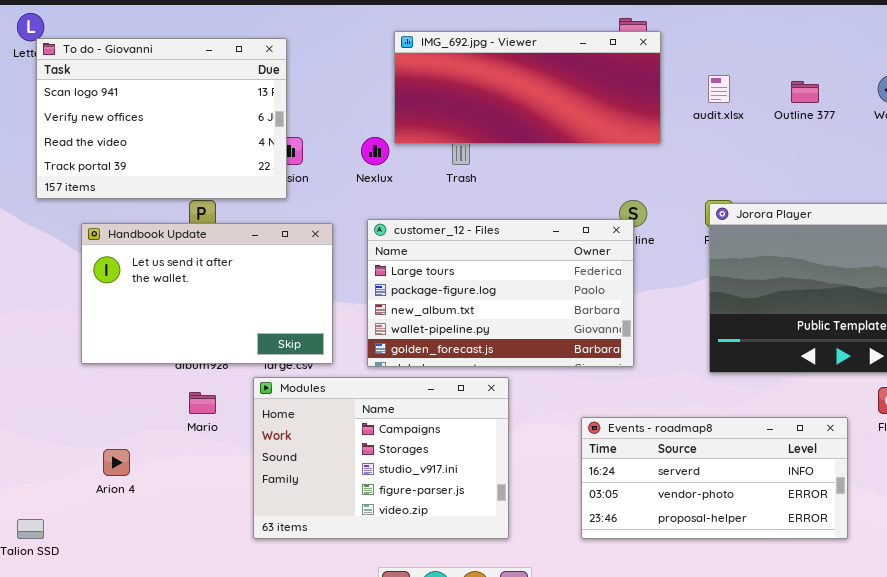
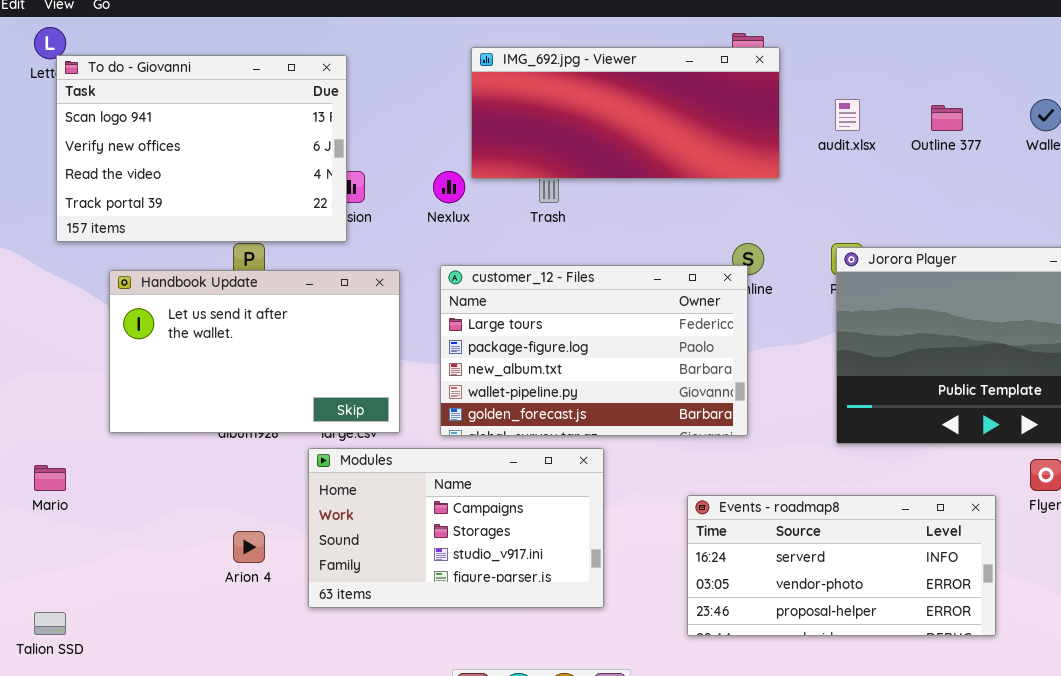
Modules: [253,377,509,539] -> [308,448,604,608], resized
Mario: [189,392,216,414] -> [34,465,66,491], moved
Arion 4: [103,449,130,476] -> [233,531,265,563], moved

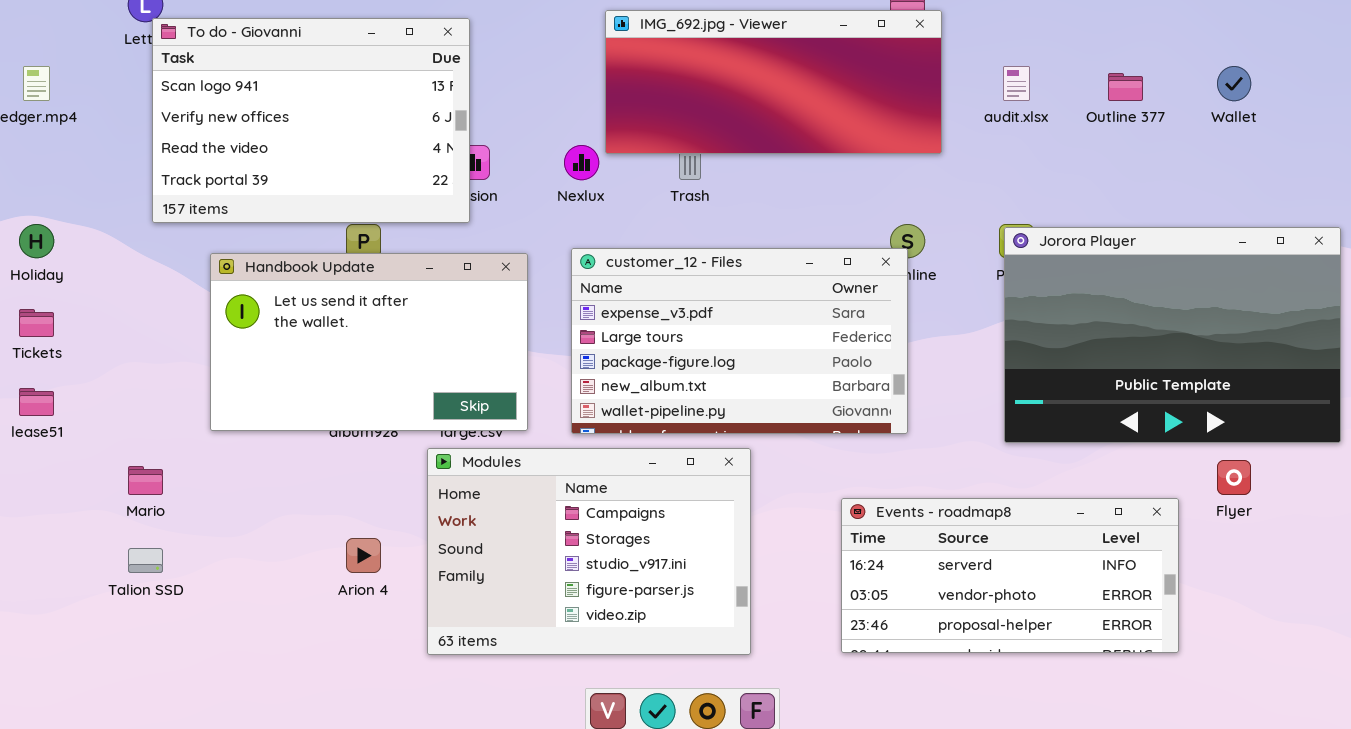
customer_12 - Files: [440,265,748,436] -> [571,248,908,434], scrolled up 1 row
Modules: [308,448,604,608] -> [427,448,751,655], resized
Talion SSD: [34,612,66,635] -> [128,548,163,573], moved

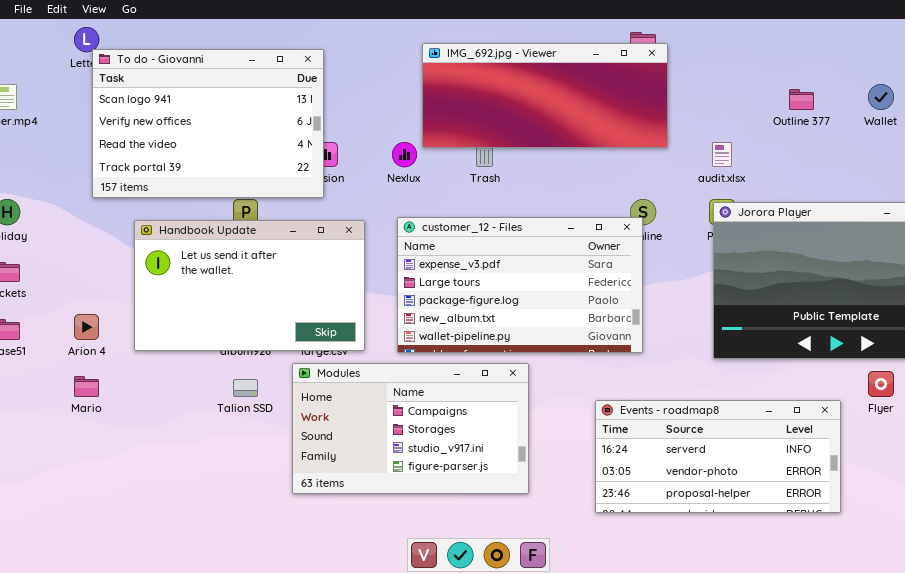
audit.xlsx: [1003,66,1030,101] -> [712,142,732,167], moved
Modules: [427,448,751,655] -> [292,363,529,494], resized
Arion 4: [346,538,381,573] -> [74,314,99,340], moved
Talion SSD: [128,548,163,573] -> [233,379,258,397], moved

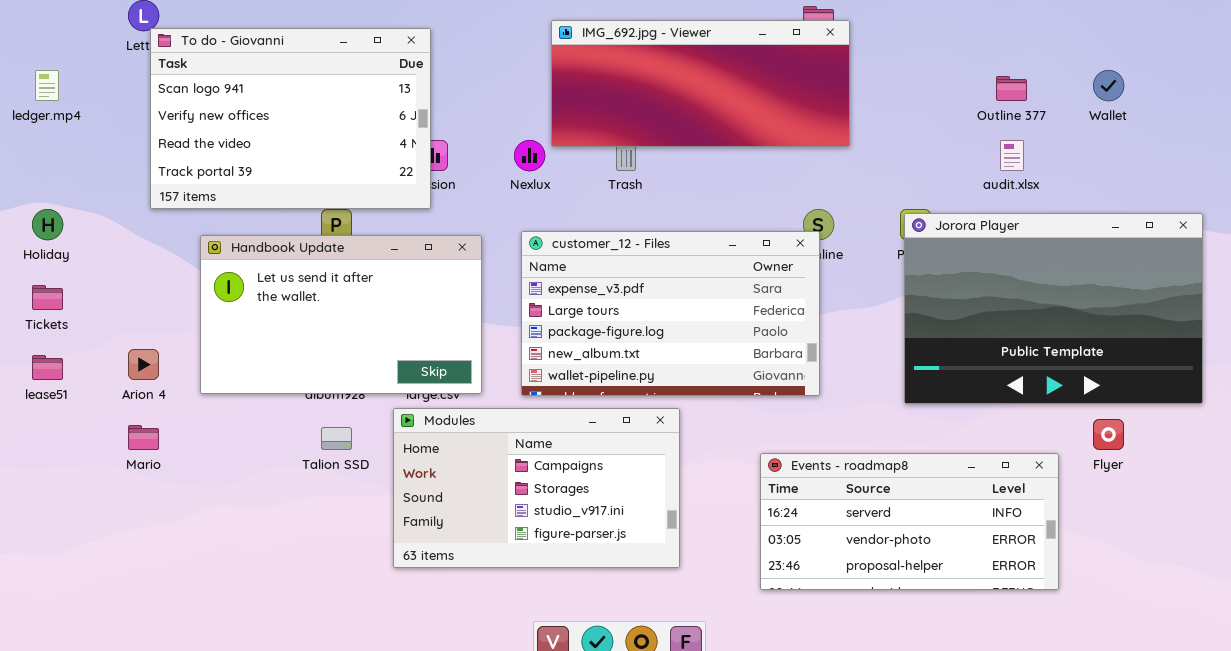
audit.xlsx: [712,142,732,167] -> [1000,140,1024,171], moved

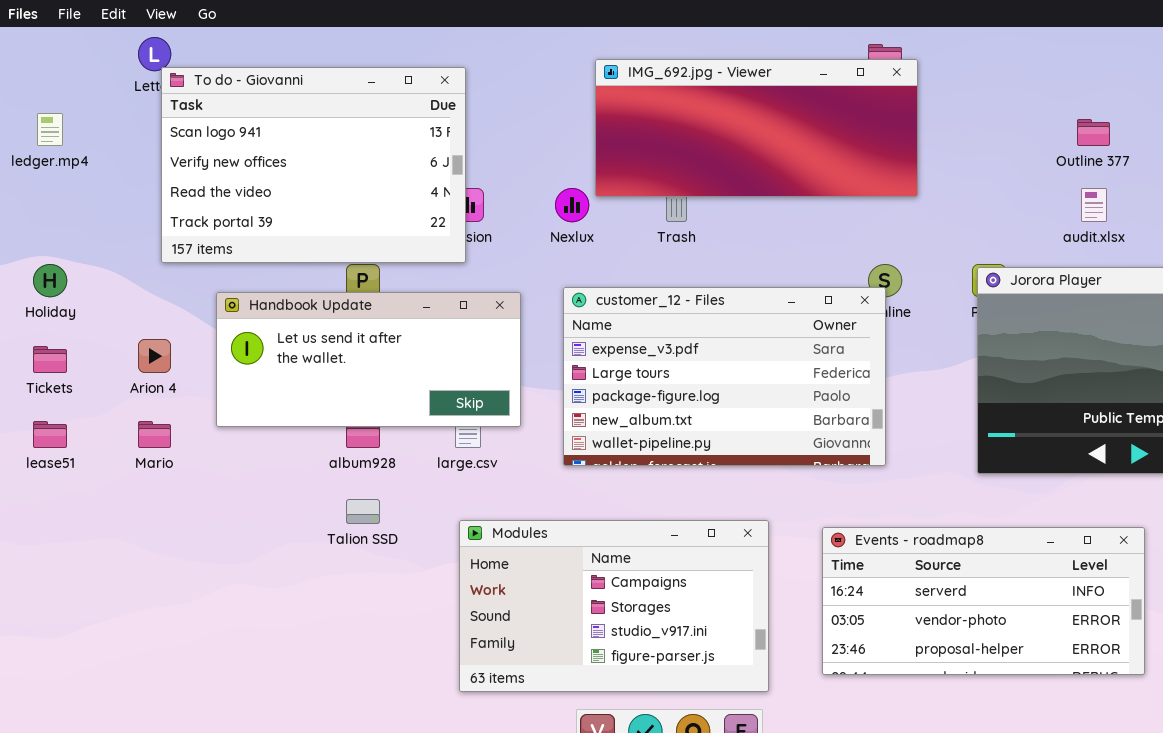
Handbook Update: [200,235,482,394] -> [216,292,521,427], resized
Arion 4: [128,349,159,380] -> [138,339,171,373], moved
Modules: [393,408,680,568] -> [459,520,769,692], moved
Mario: [128,425,159,450] -> [138,421,171,448], moved

